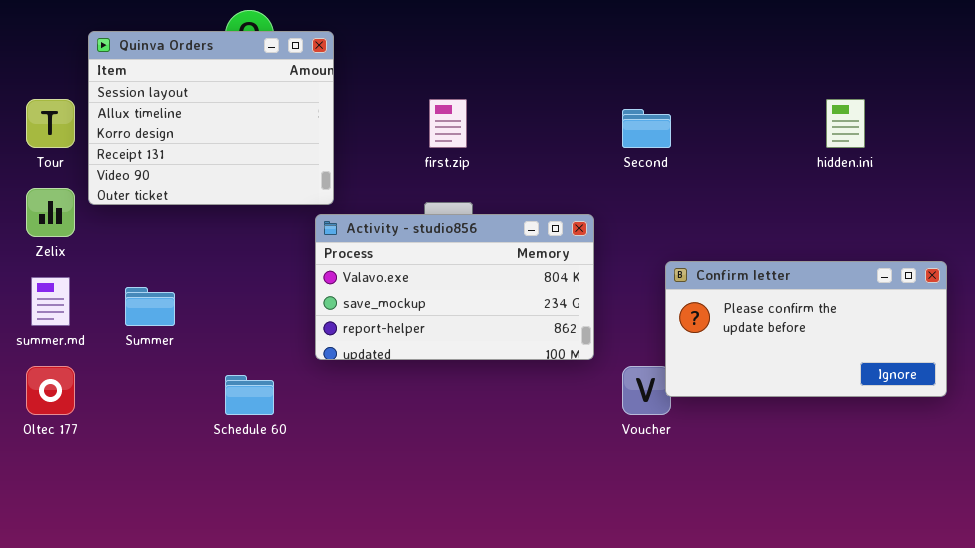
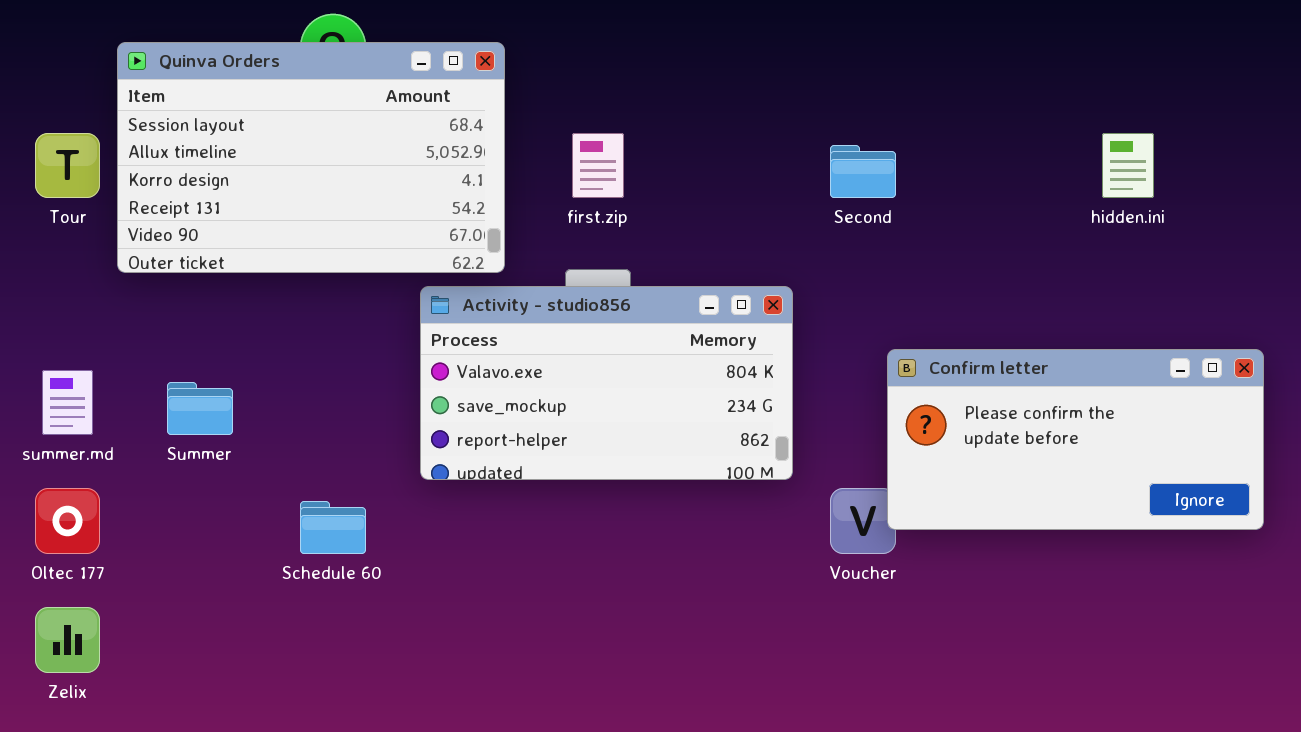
Quinva Orders: [88,31,334,205] -> [117,42,505,273], resized
Zelix: [26,188,75,237] -> [35,607,100,673], moved

